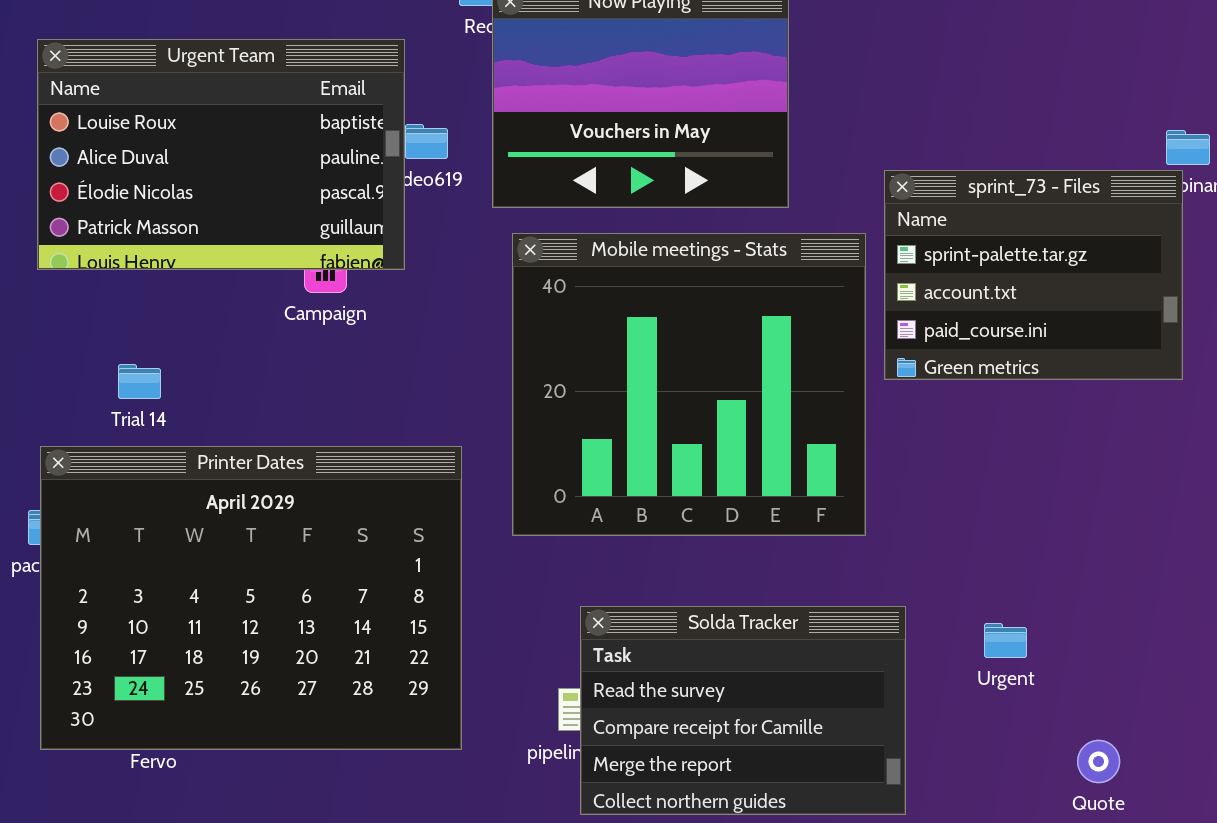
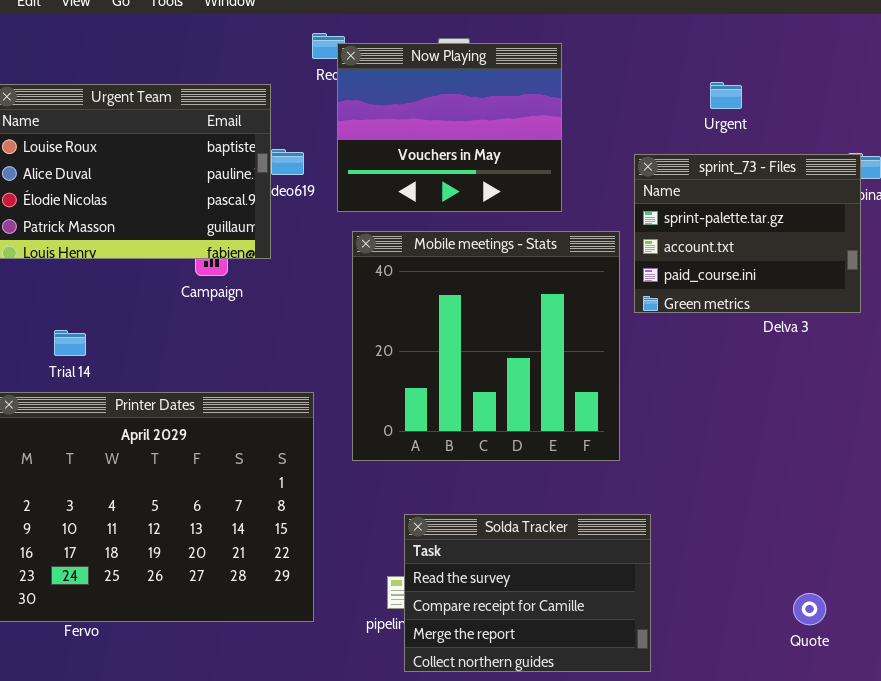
sprint_73 - Files: [884,170,1183,380] -> [634,154,861,313], moved
Urgent: [984,623,1027,658] -> [710,82,742,109], moved
Quote: [1077,740,1120,783] -> [793,593,826,625], moved

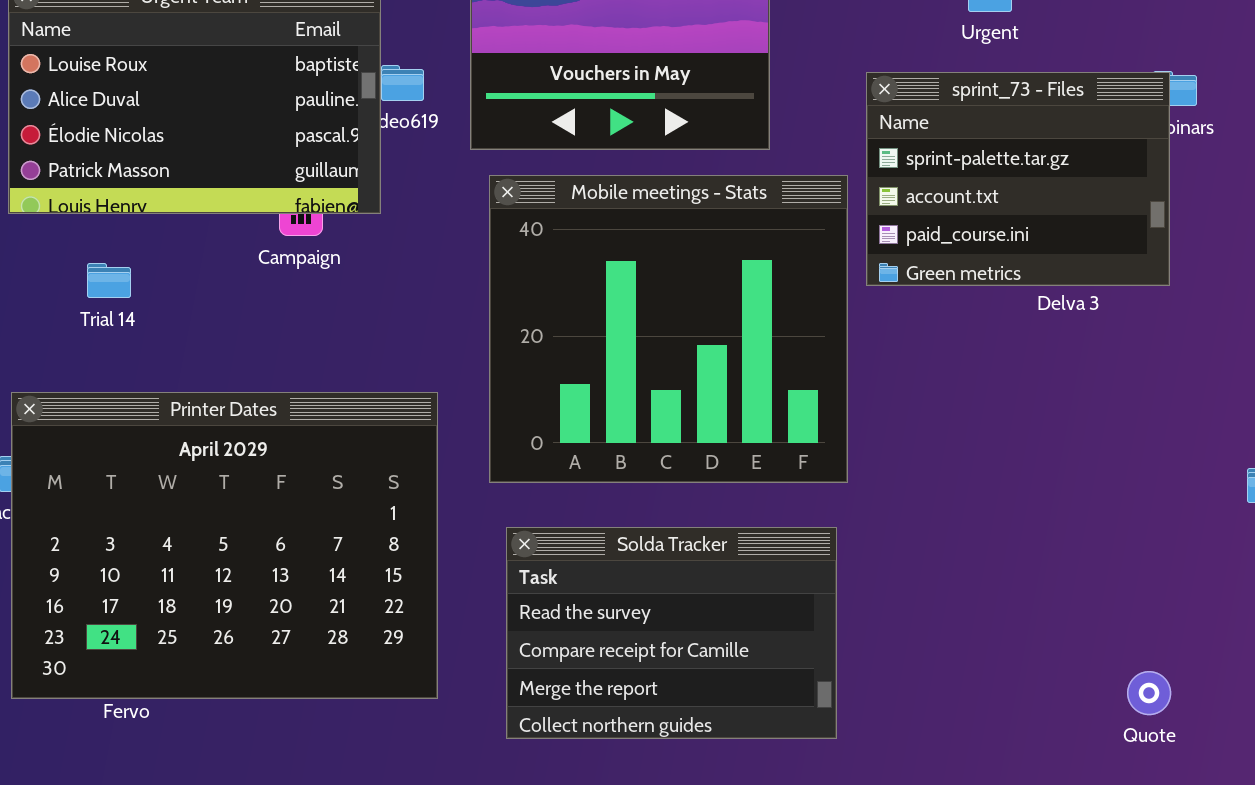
Trial 14: [54,330,86,356] -> [87,263,131,298], moved
Solda Tracker: [404,514,651,672] -> [506,527,837,739], moved
Quote: [793,593,826,625] -> [1127,671,1171,715], moved

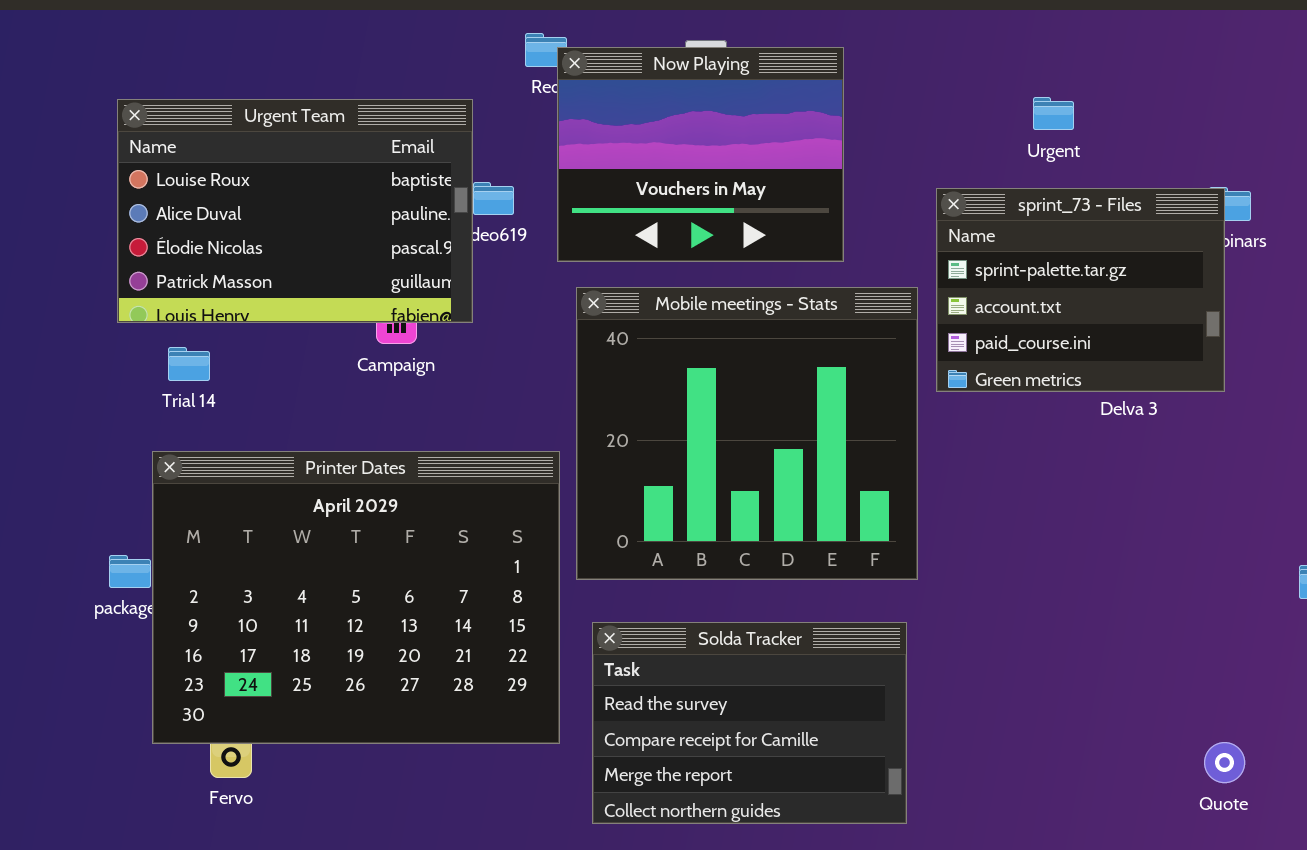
Trial 14: [87,263,131,298] -> [168,347,210,381], moved
Printer Dates: [11,392,438,699] -> [152,451,560,744], moved
Quote: [1127,671,1171,715] -> [1204,742,1245,783], moved

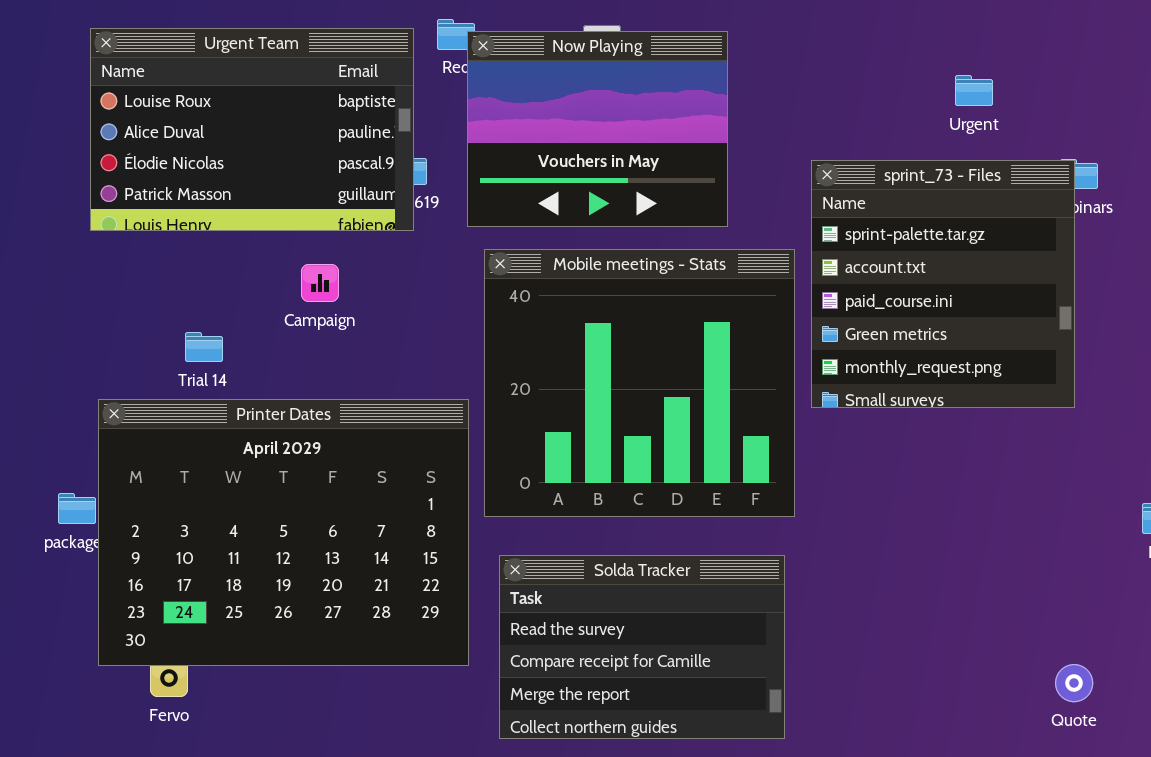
Urgent: [1033,97,1074,130] -> [955,75,993,106], moved
Urgent Team: [117,99,473,323] -> [90,28,414,231], moved
sprint_73 - Files: [936,188,1225,392] -> [811,160,1075,408], resized
Trial 14: [168,347,210,381] -> [185,332,223,362], moved

